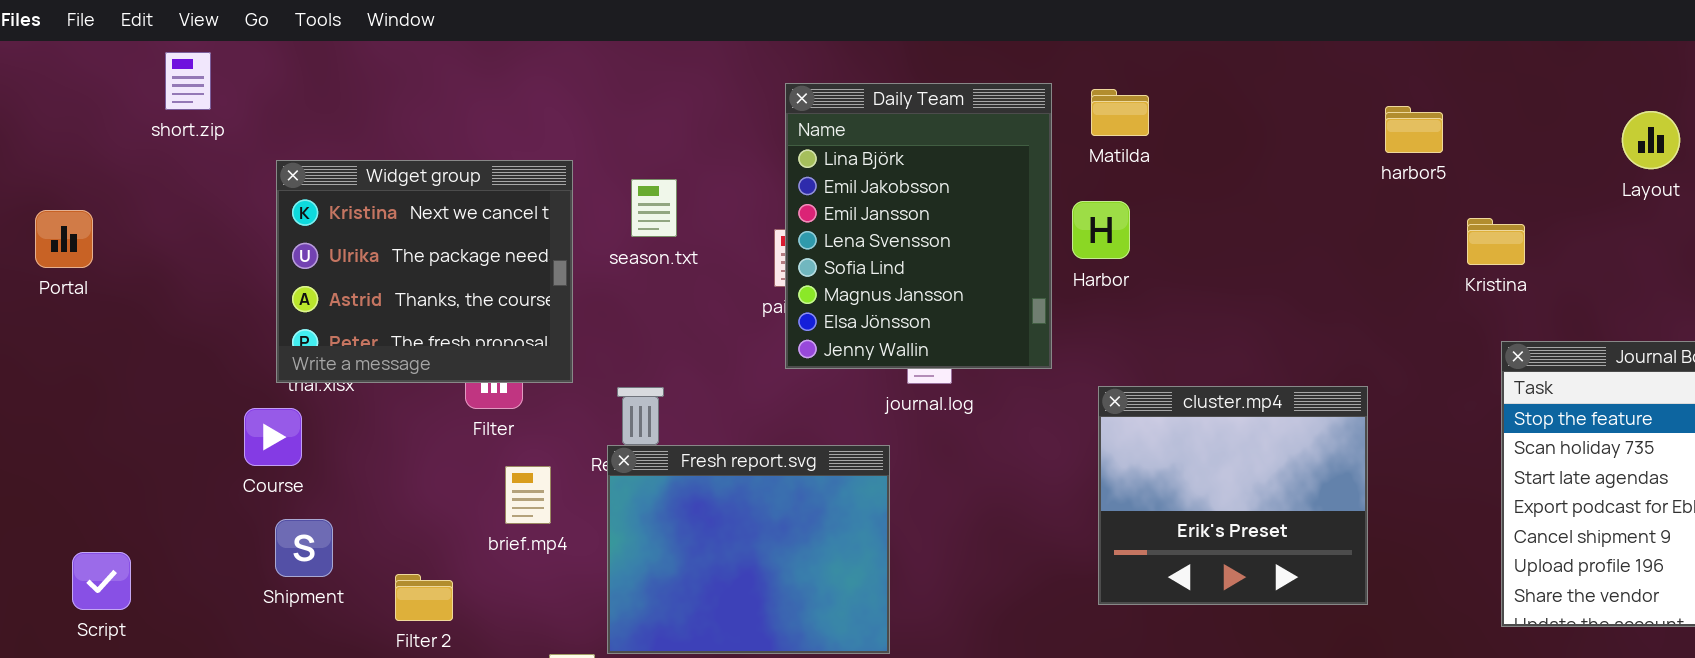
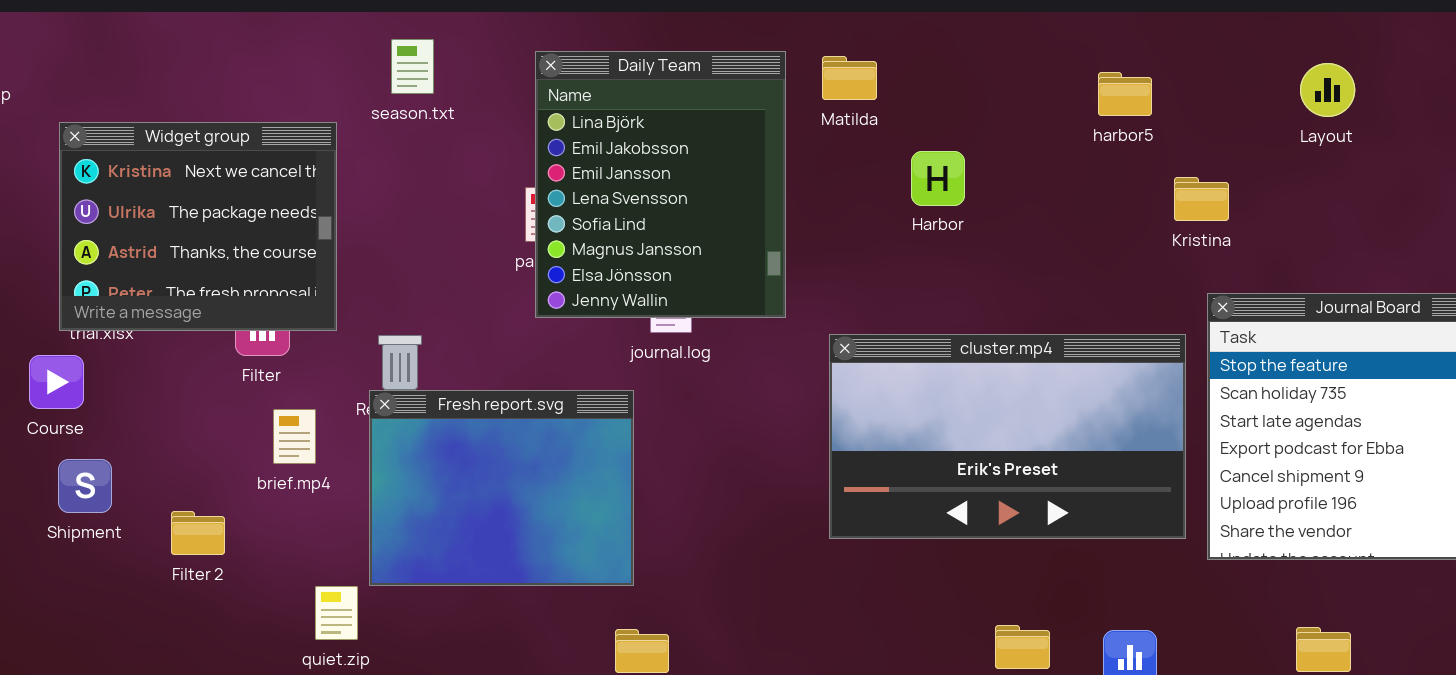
Layout: [1622,111,1680,169] -> [1300,63,1355,117], moved
season.txt: [631,179,677,237] -> [391,39,434,94], moved
Harbor: [1072,201,1130,259] -> [911,151,965,206], moved
cluster.mp4: [1098,386,1368,605] -> [829,334,1186,539], resized

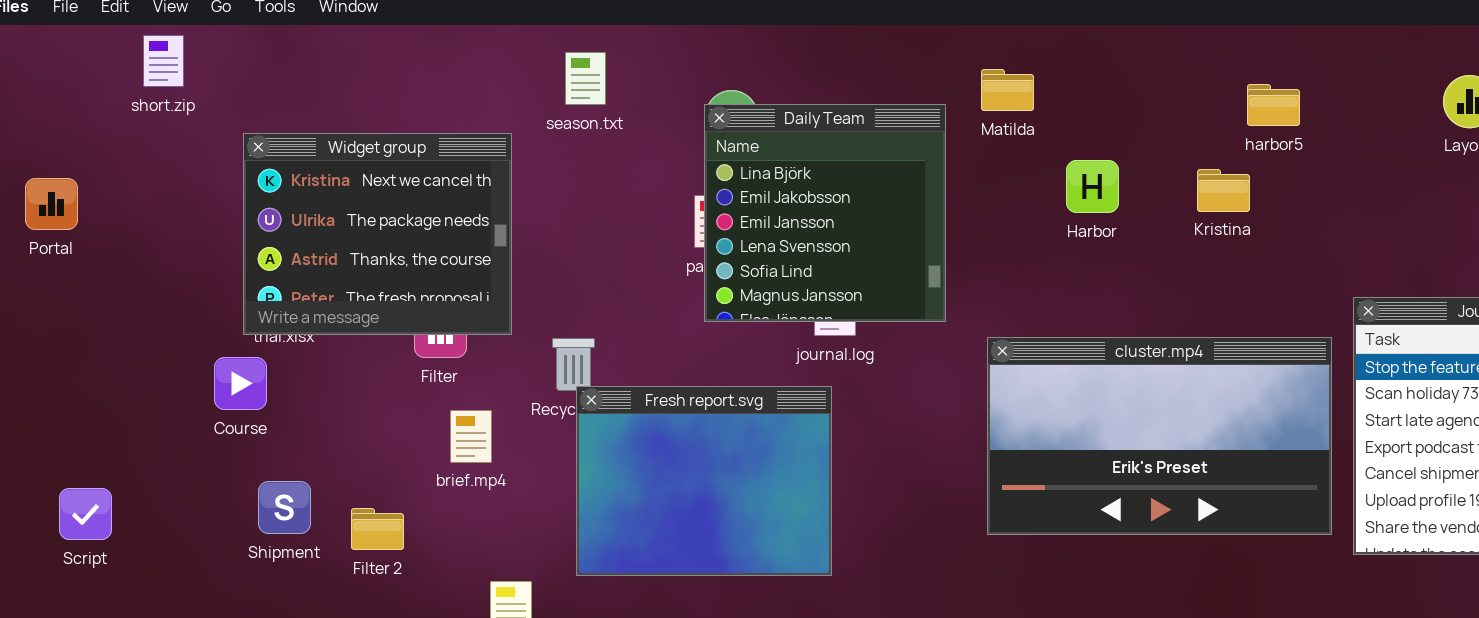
Daily Team: [535,51,786,318] -> [704,104,946,322], resized
Kristina: [1174,177,1229,221] -> [1197,169,1250,212], moved
Fresh report.svg: [369,390,634,586] -> [576,386,832,576], moved
Shipment: [58,459,112,513] -> [258,481,311,534], moved

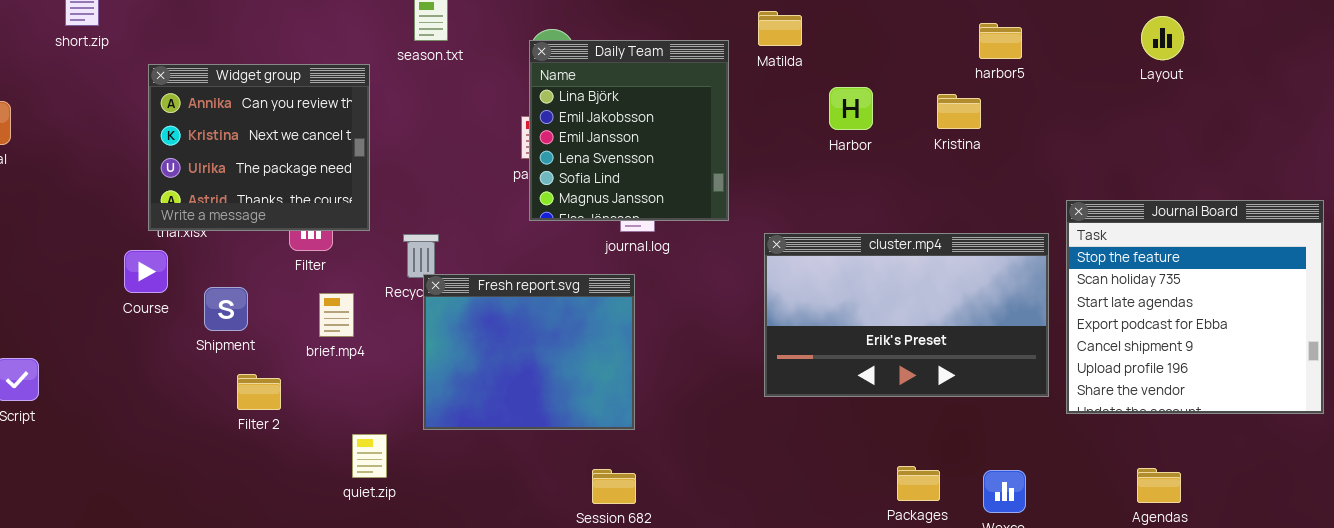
Widget group: [243,133,512,335] -> [148,64,370,231], scrolled up 1 row
Shipment: [258,481,311,534] -> [204,287,248,331], moved

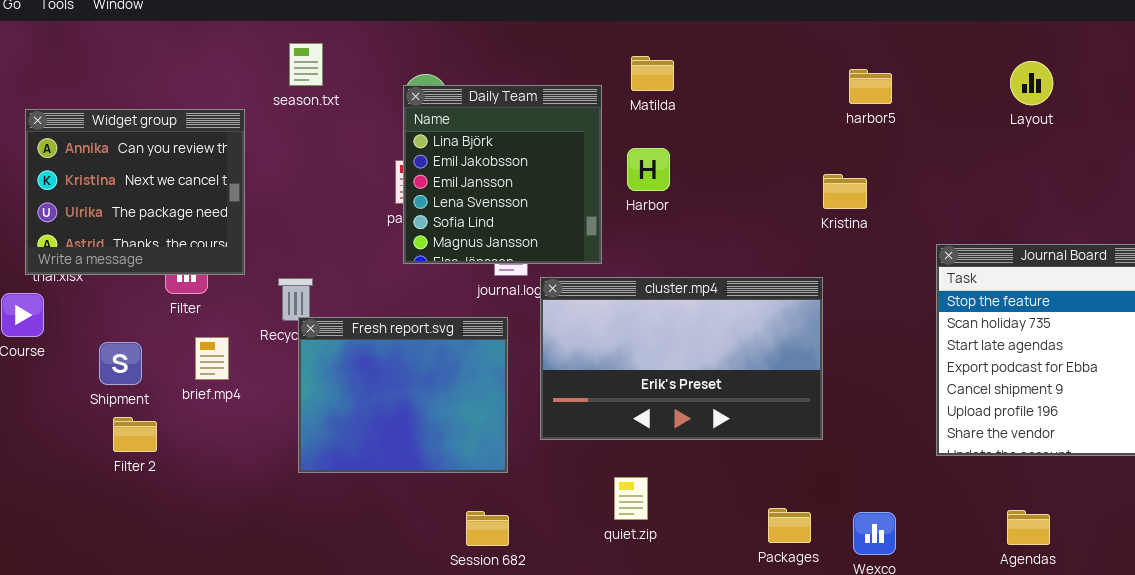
Harbor: [829,87,873,130] -> [627,148,670,191], moved
Kristina: [937,94,981,129] -> [823,174,867,209], moved
cluster.mp4: [764,233,1049,397] -> [540,277,823,440], moved
Shipment: [204,287,248,331] -> [99,342,142,385], moved
quiet.zip: [352,434,387,478] -> [614,477,648,520], moved

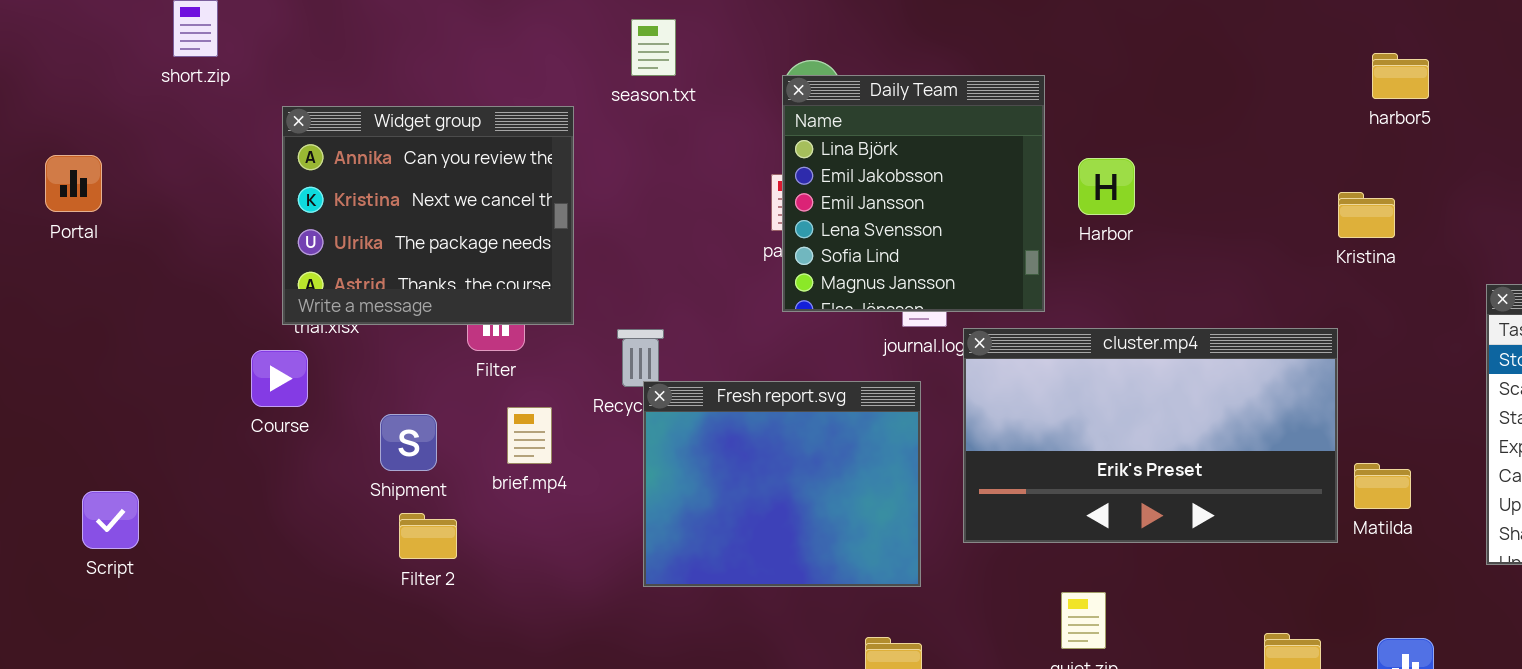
Matilda: [631,56,674,91] -> [1354,463,1411,509], moved

